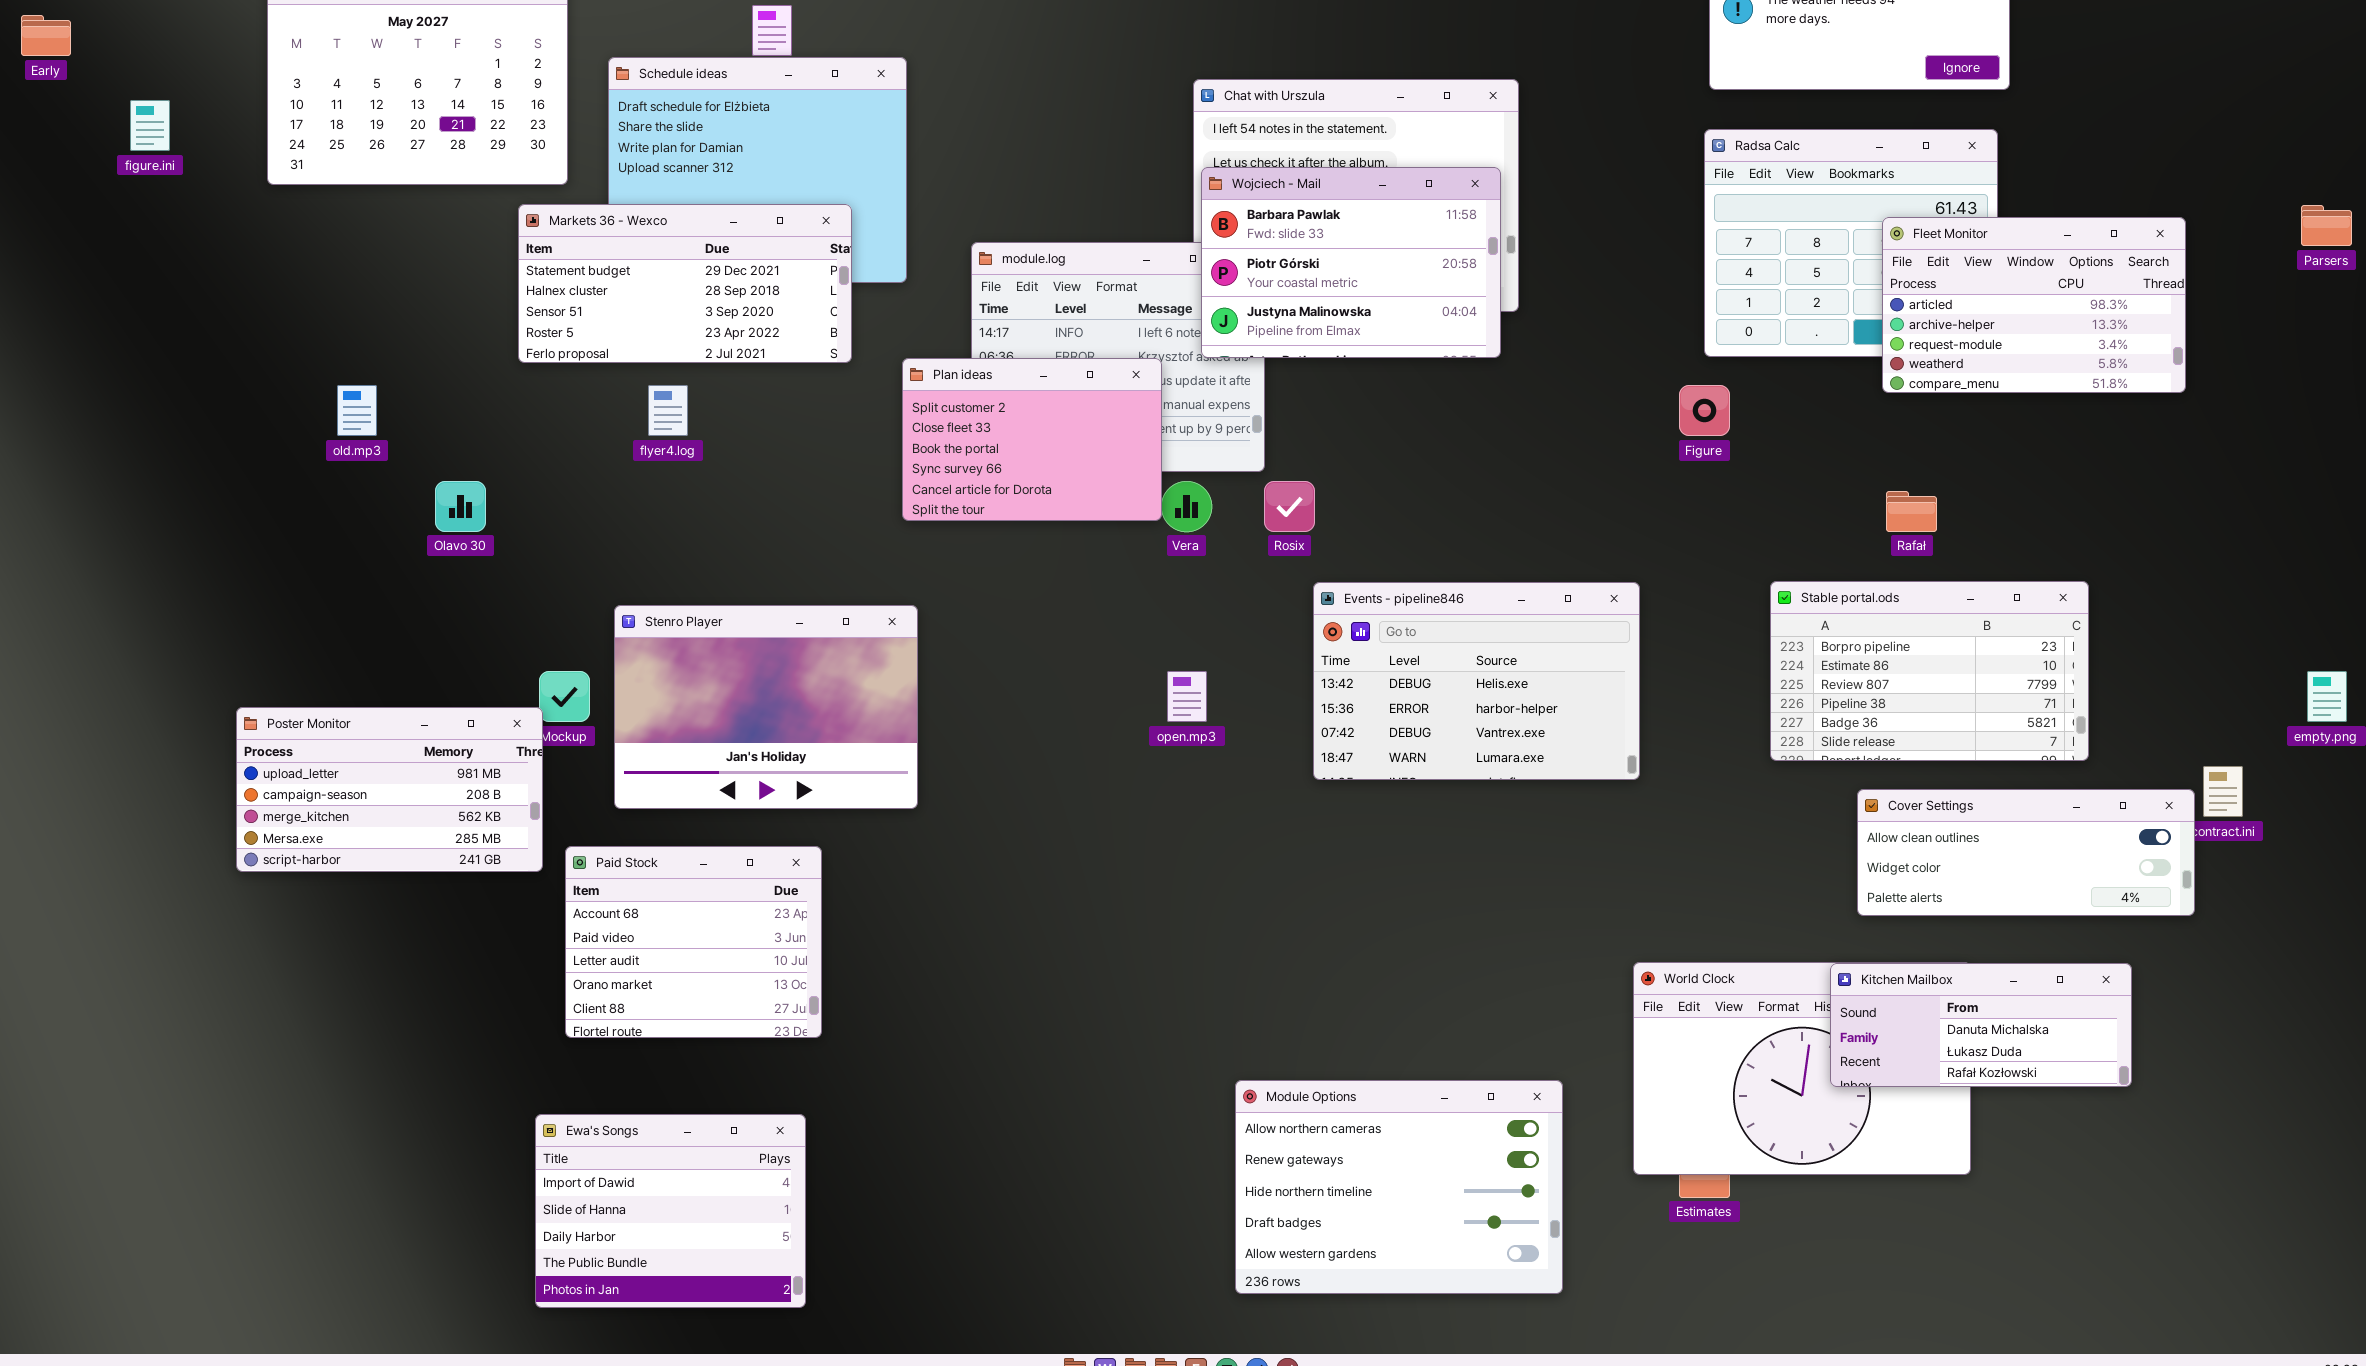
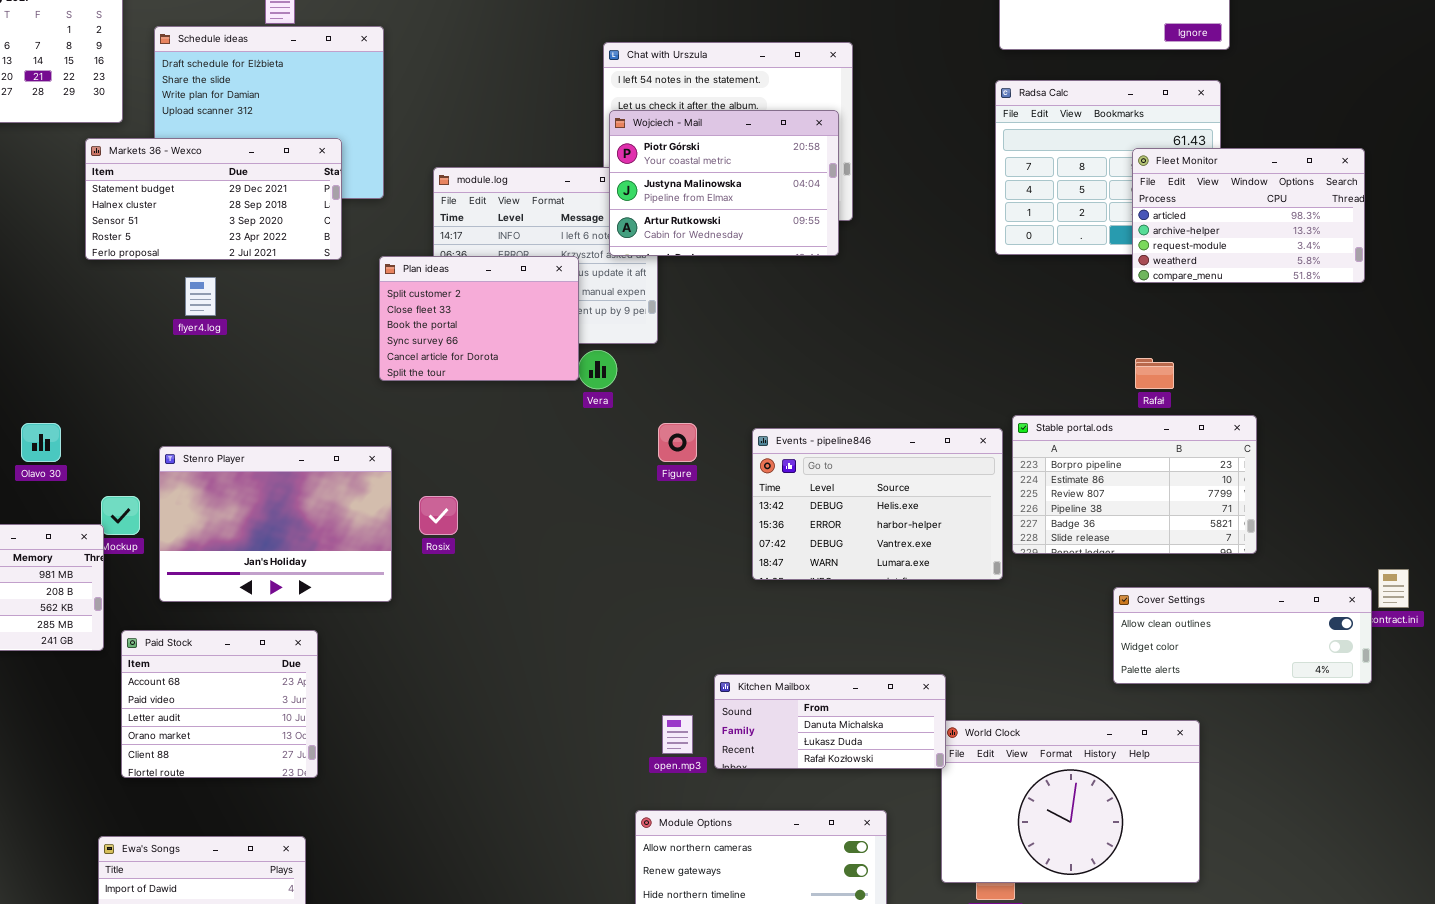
Wojciech - Mail: [1201,167,1501,358] -> [609,110,839,256], scrolled down 1 row
Figure: [1679,385,1730,436] -> [658,423,697,462], moved
Olavo 30: [435,481,486,532] -> [21,423,61,462], moved
Rosix: [1264,481,1315,532] -> [419,496,458,535], moved
Stable portal.ods: [1770,581,2089,761] -> [1012,415,1257,554], moved
Events - pipeline846: [1313,582,1640,780] -> [752,428,1003,580], moved
open.mp3: [1167,671,1207,722] -> [662,715,693,754], moved
Kitchen Mailbox: [1830,963,2132,1087] -> [714,674,946,769], moved

